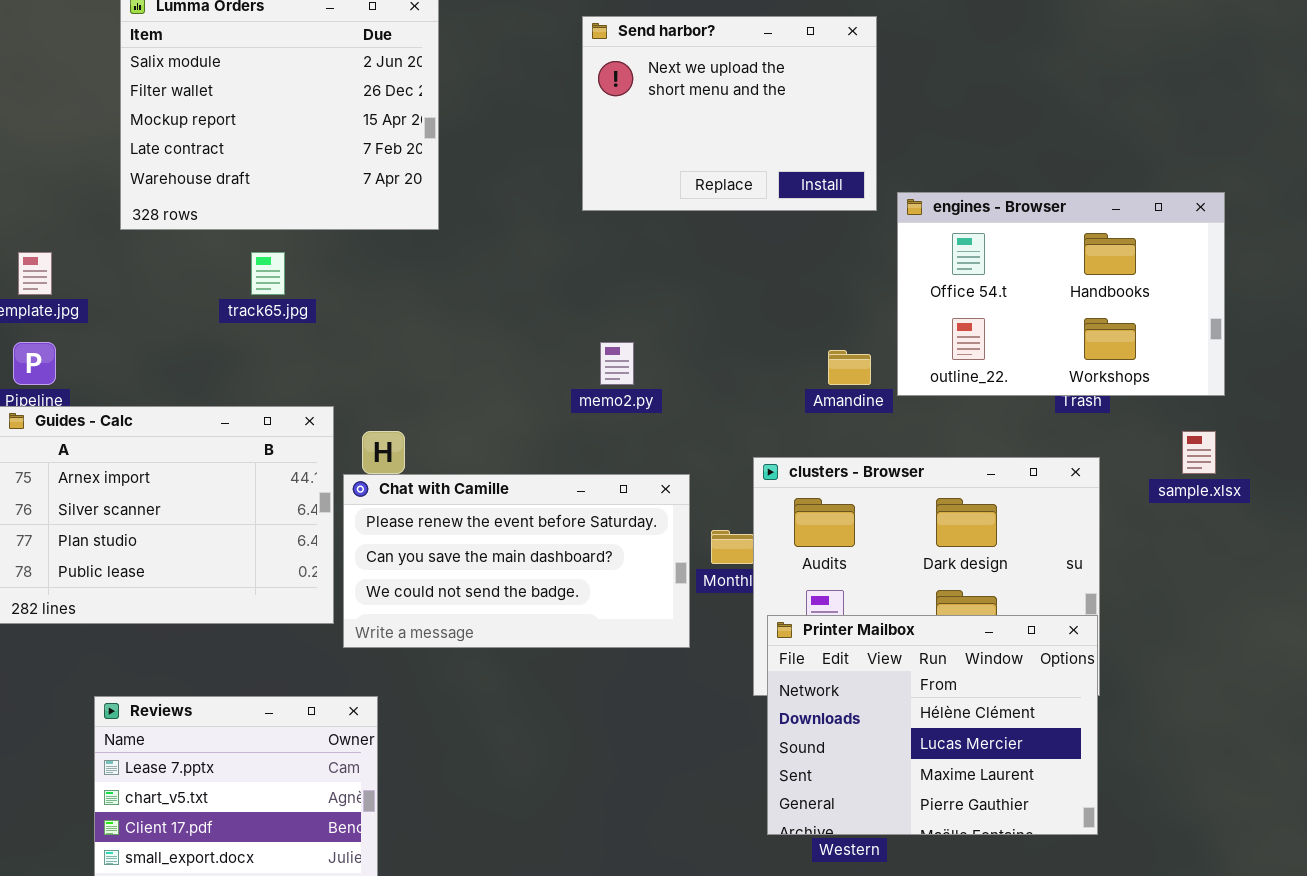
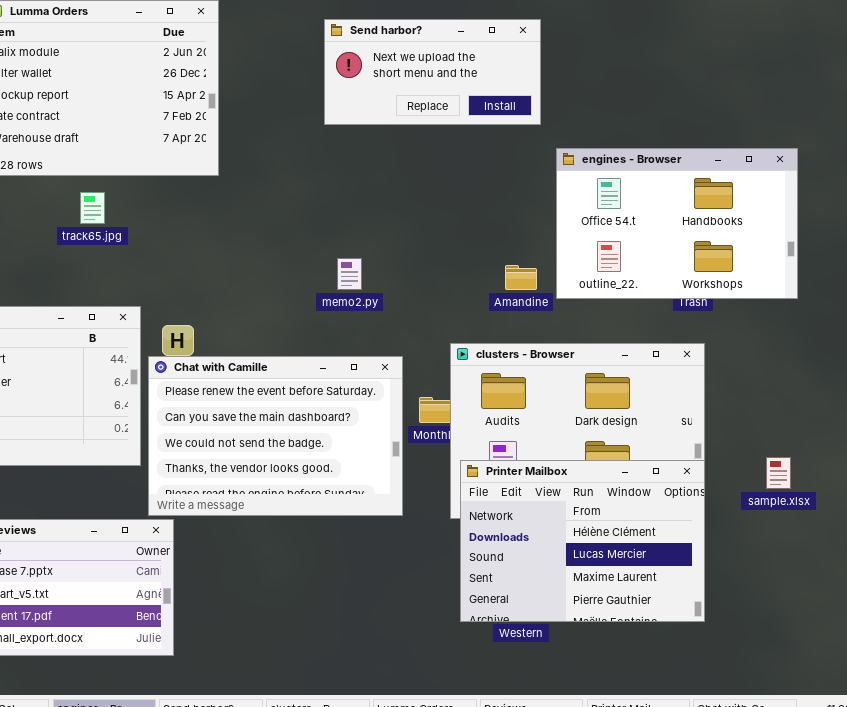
Send harbor?: [582,16,877,211] -> [324,19,541,125], resized
sample.xlsx: [1182,431,1216,474] -> [766,457,791,489], moved
Chat with Camille: [343,474,690,648] -> [148,356,403,516], resized

